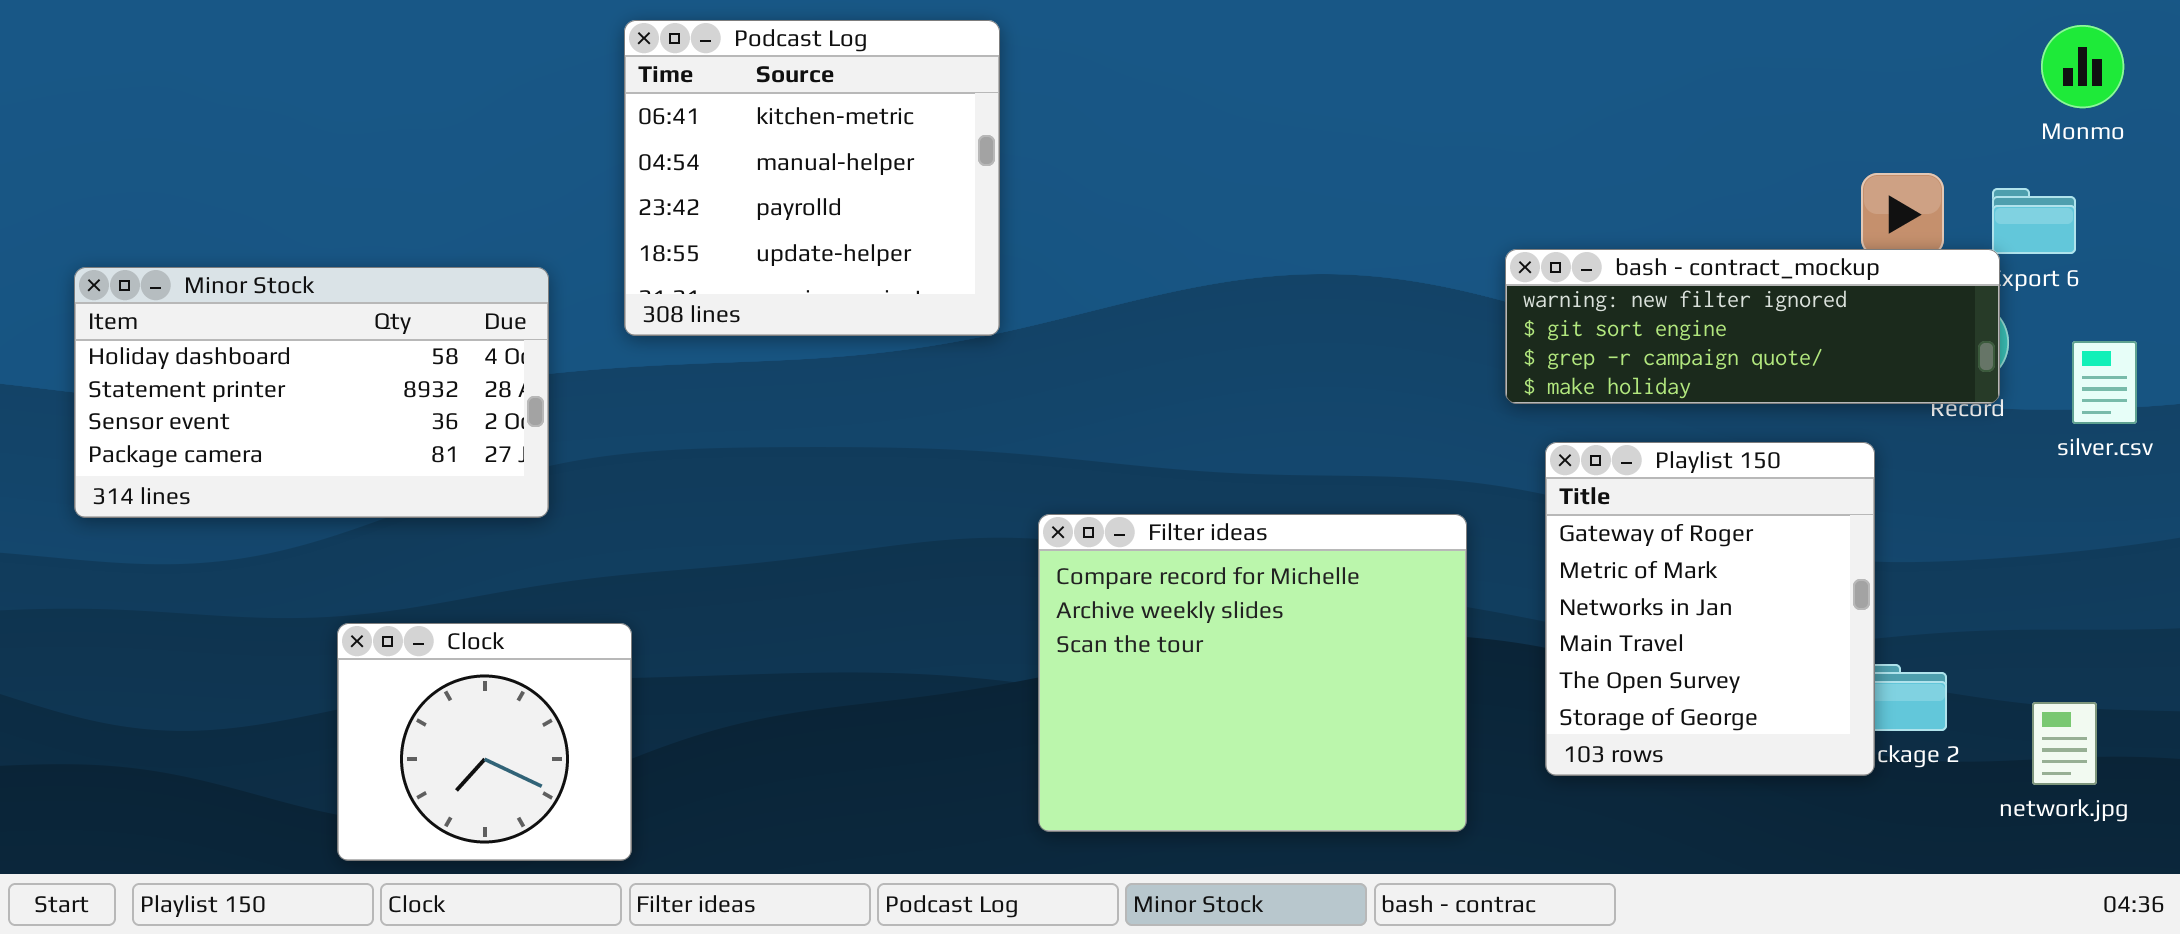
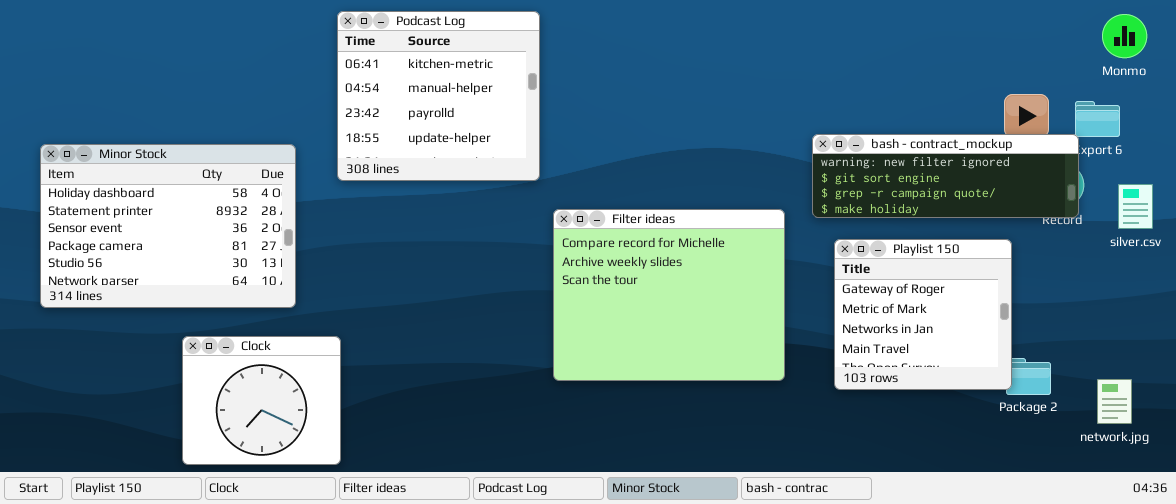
Minor Stock: [74,267,549,518] -> [40,144,296,308], resized
Playlist 150: [1545,442,1875,776] -> [834,239,1012,390], resized
Filter ideas: [1038,514,1467,832] -> [553,209,785,381], moved

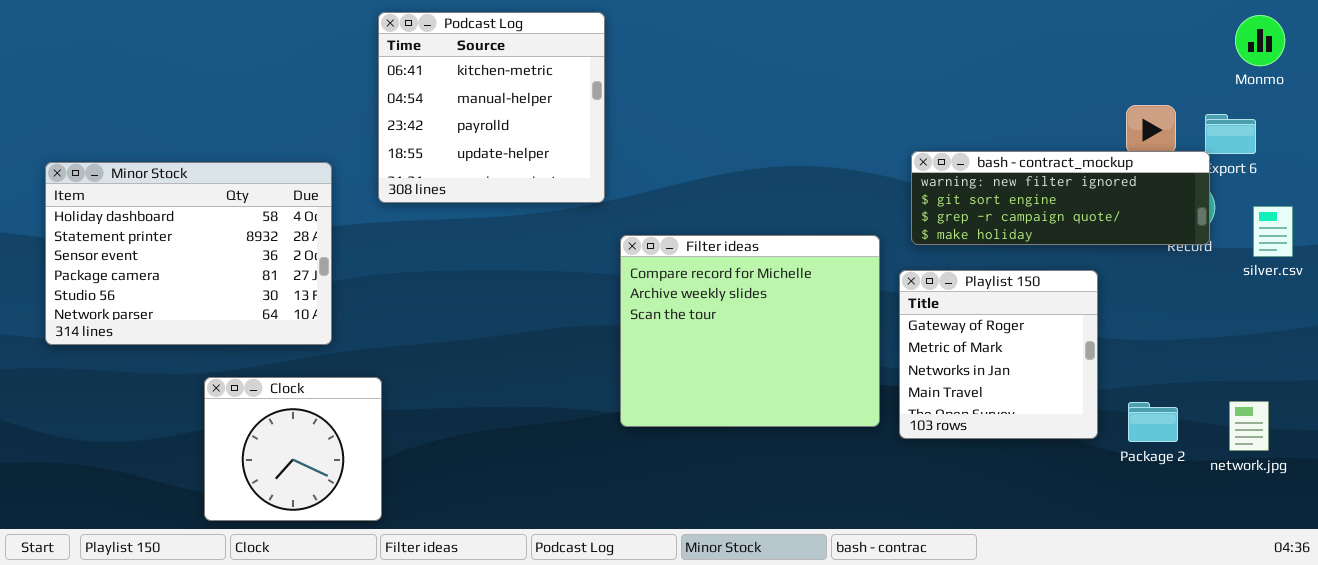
Playlist 150: [834,239,1012,390] -> [899,270,1098,439], moved
network.jpg: [1097,379,1132,424] -> [1229,401,1269,451], moved

